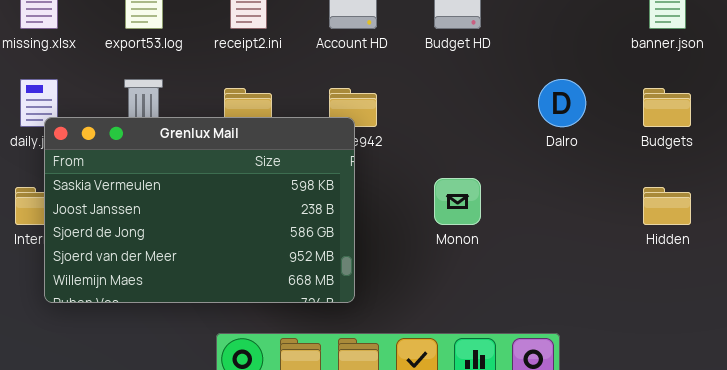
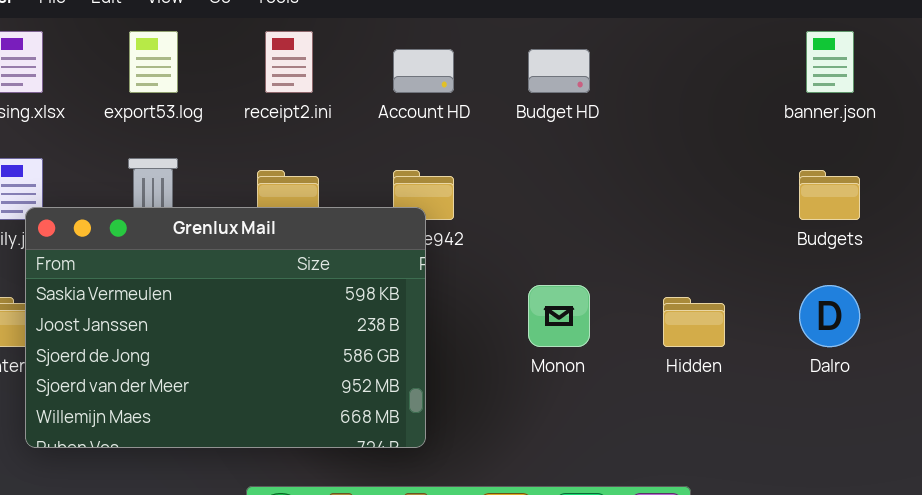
Dalro: [538,79,586,127] -> [799,285,860,347], moved
Hidden: [643,187,691,225] -> [663,297,725,347], moved

